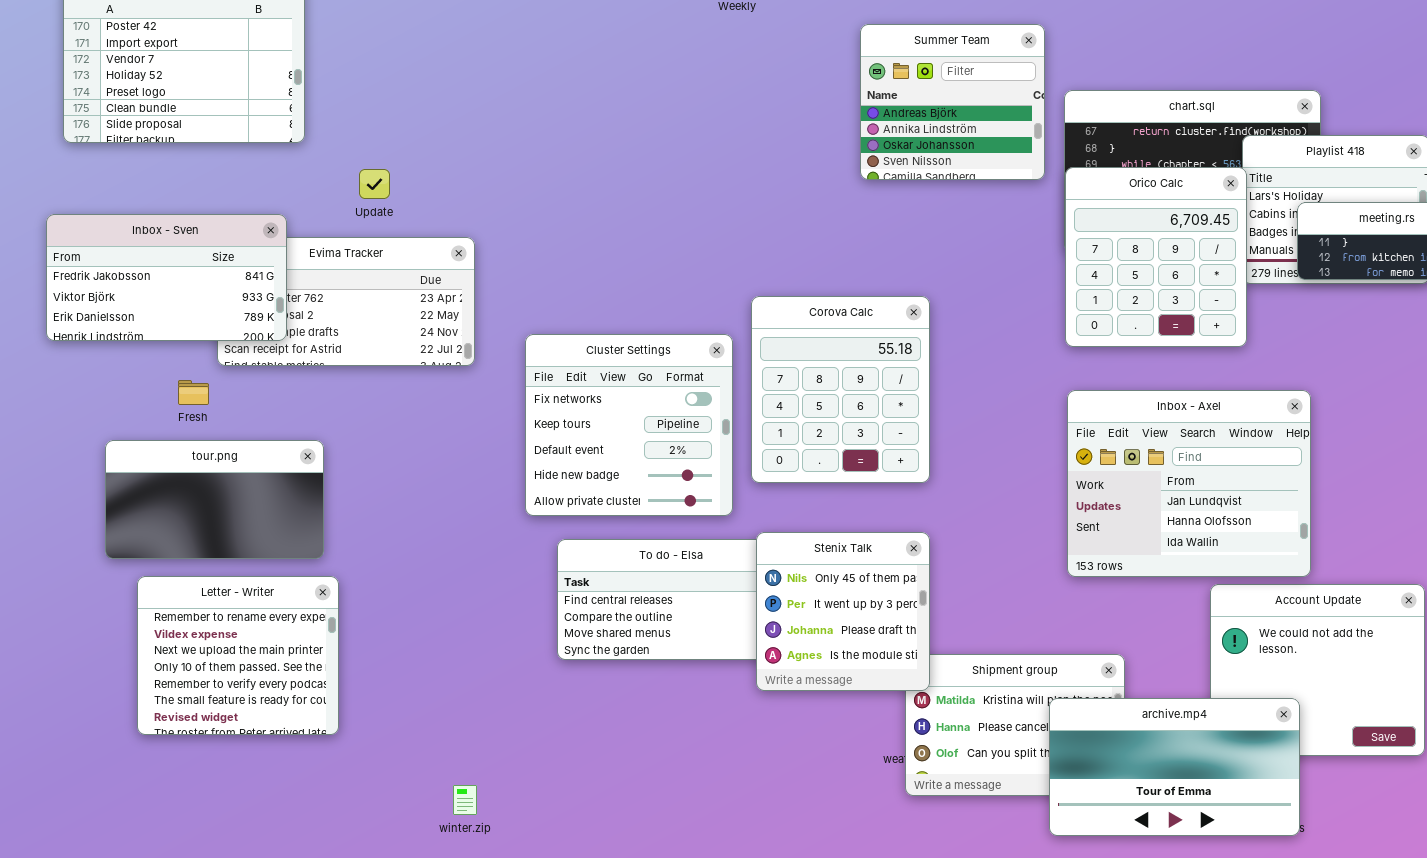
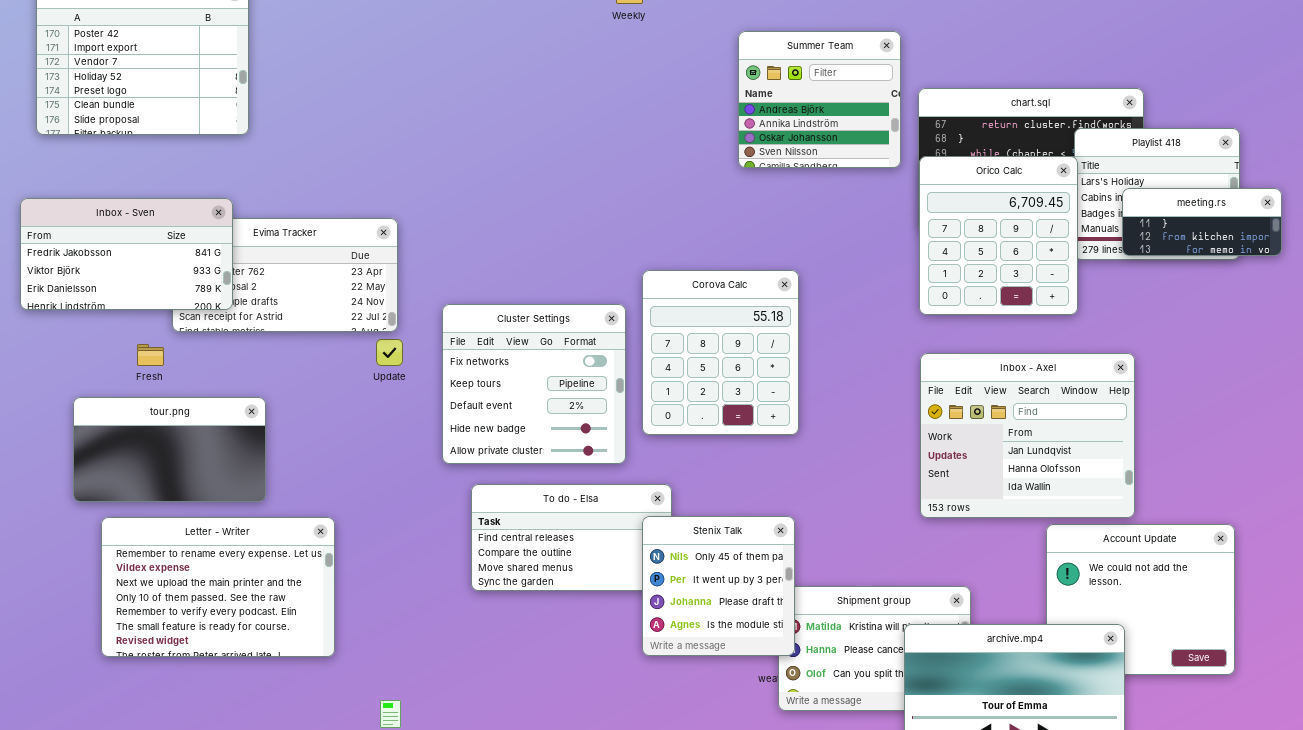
Update: [359,169,390,199] -> [376,339,403,366], moved
Stenix Talk: [756,532,930,691] -> [642,516,795,656], moved
Letter - Writer: [137,576,339,735] -> [101,517,335,657], resized

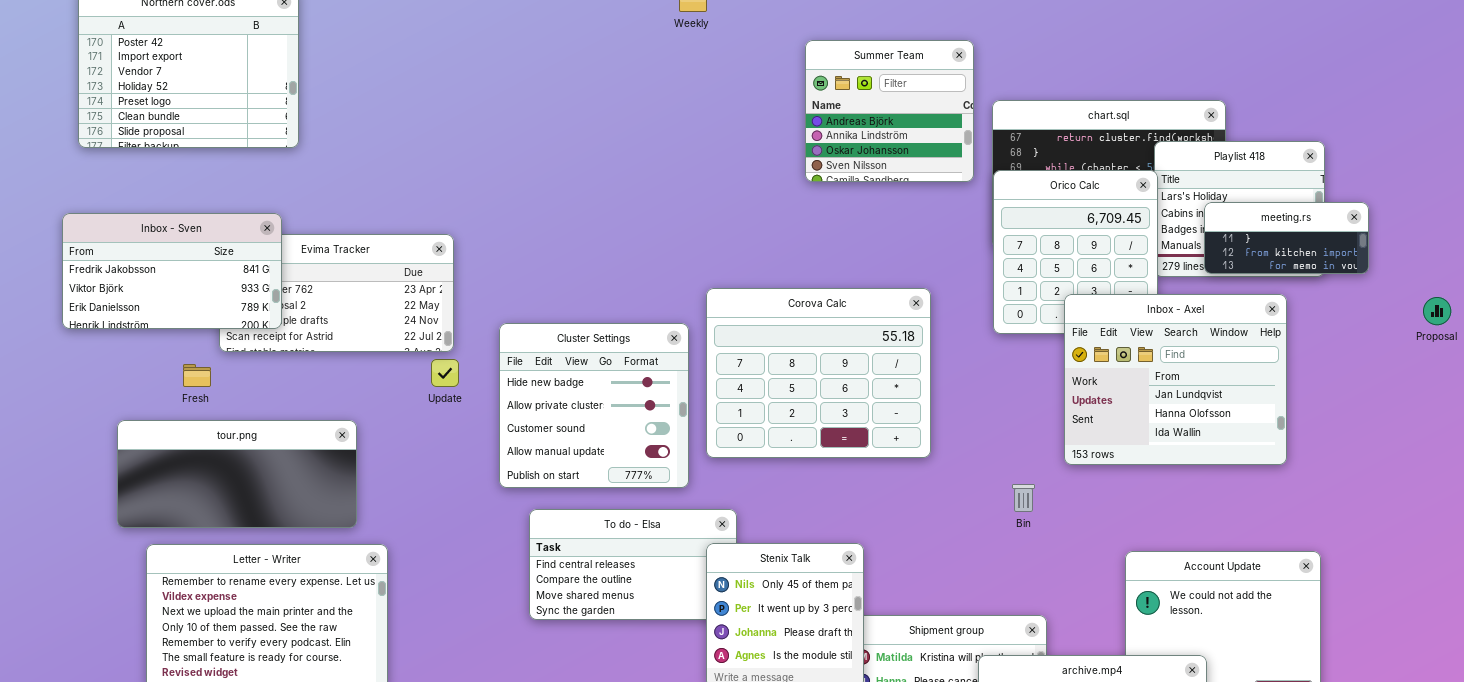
Corova Calc: [642,270,799,435] -> [706,288,931,458], resized
Cluster Settings: [442,304,626,464] -> [499,323,689,488], scrolled down 3 rows
Inbox - Axel: [920,353,1135,518] -> [1064,294,1287,465], moved
tour.png: [73,397,266,502] -> [117,420,357,528], resized

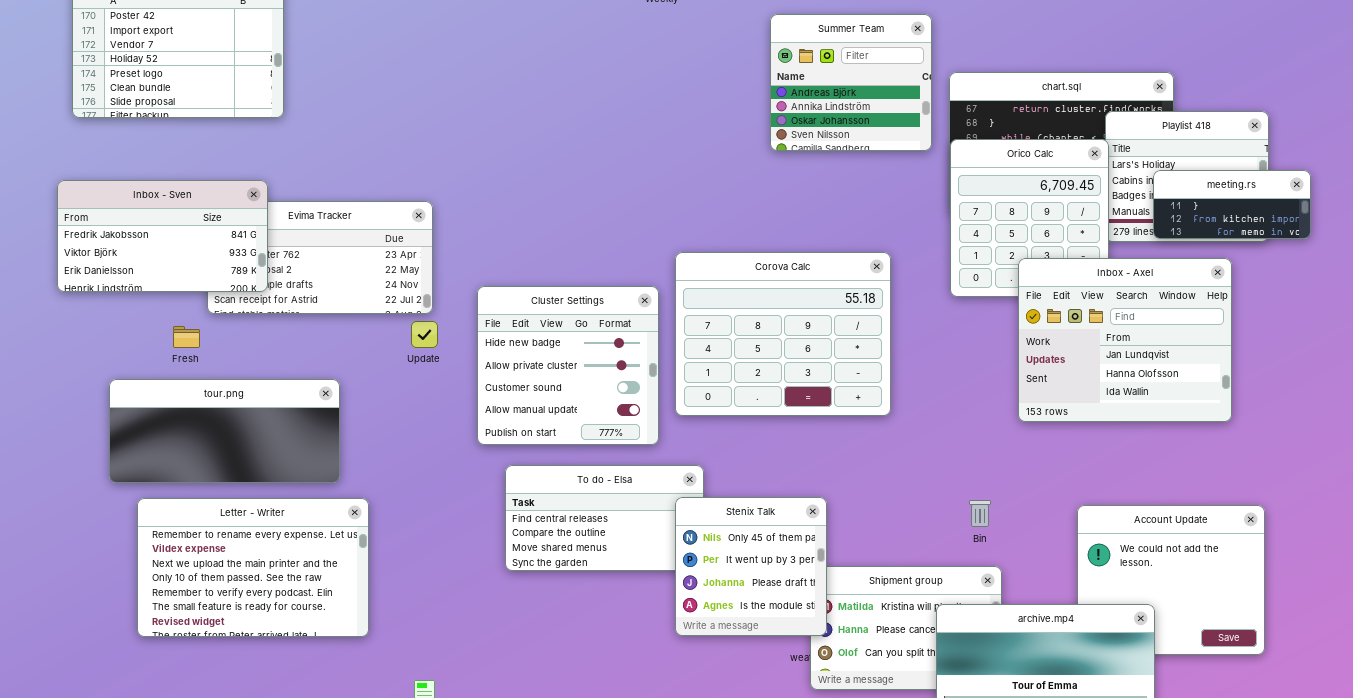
Bin: [1012,484,1035,512] -> [969,500,991,527], moved

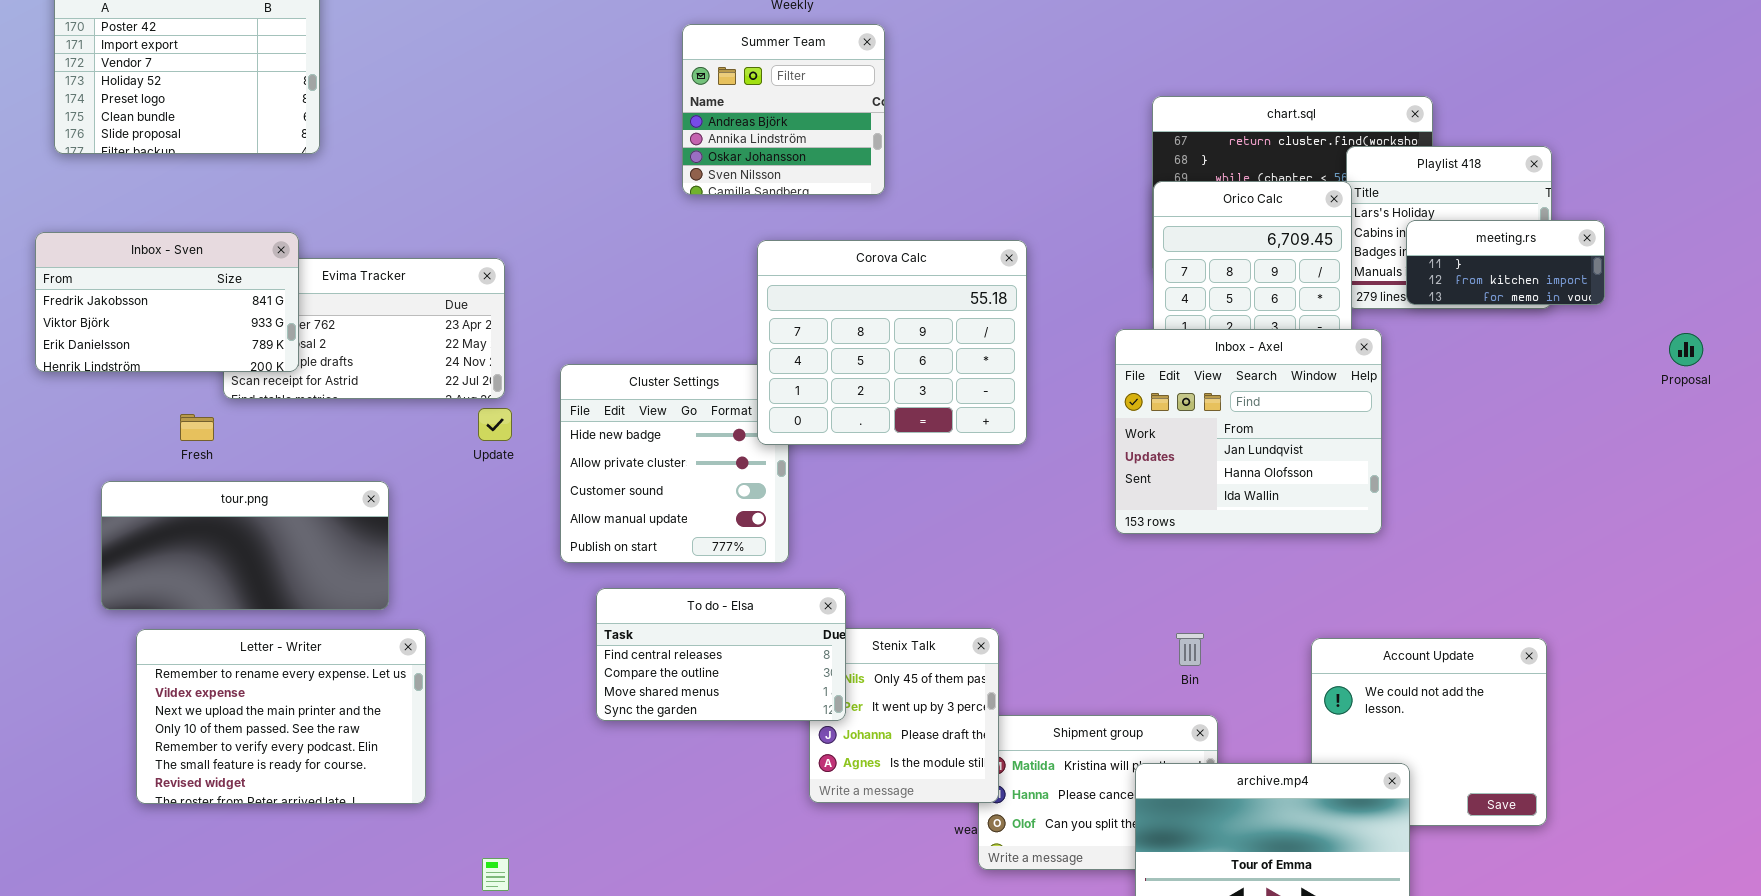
Summer Team: [770,14,932,151] -> [682,24,885,195], moved
Corova Calc: [675,252,891,416] -> [757,240,1027,445], moved
Inbox - Axel: [1018,258,1232,422] -> [1115,329,1382,534], moved
To do - Elsa: [505,465,704,571] -> [596,588,846,721], raised

